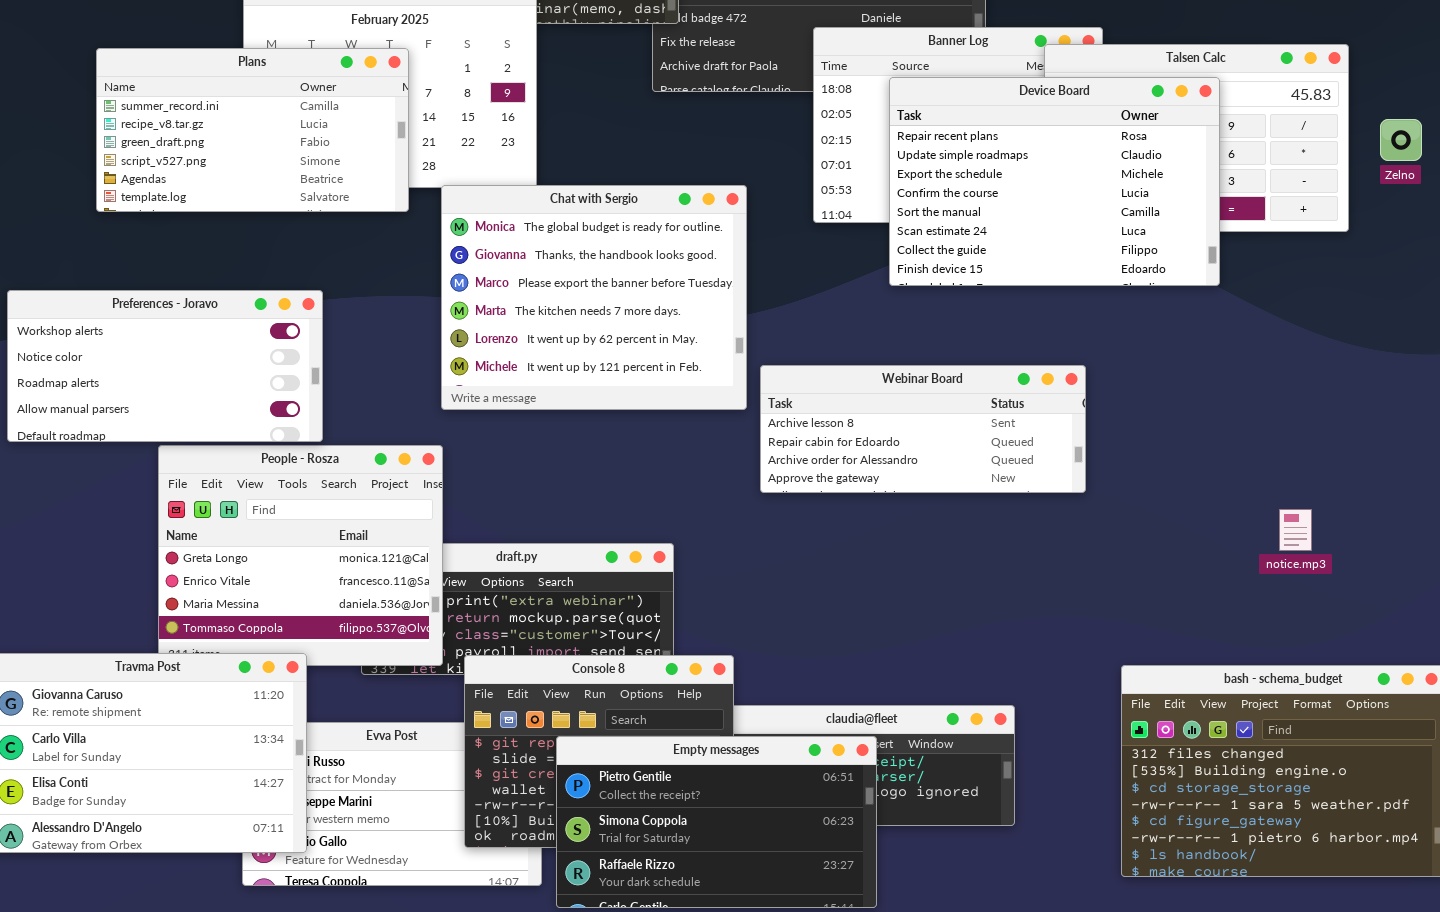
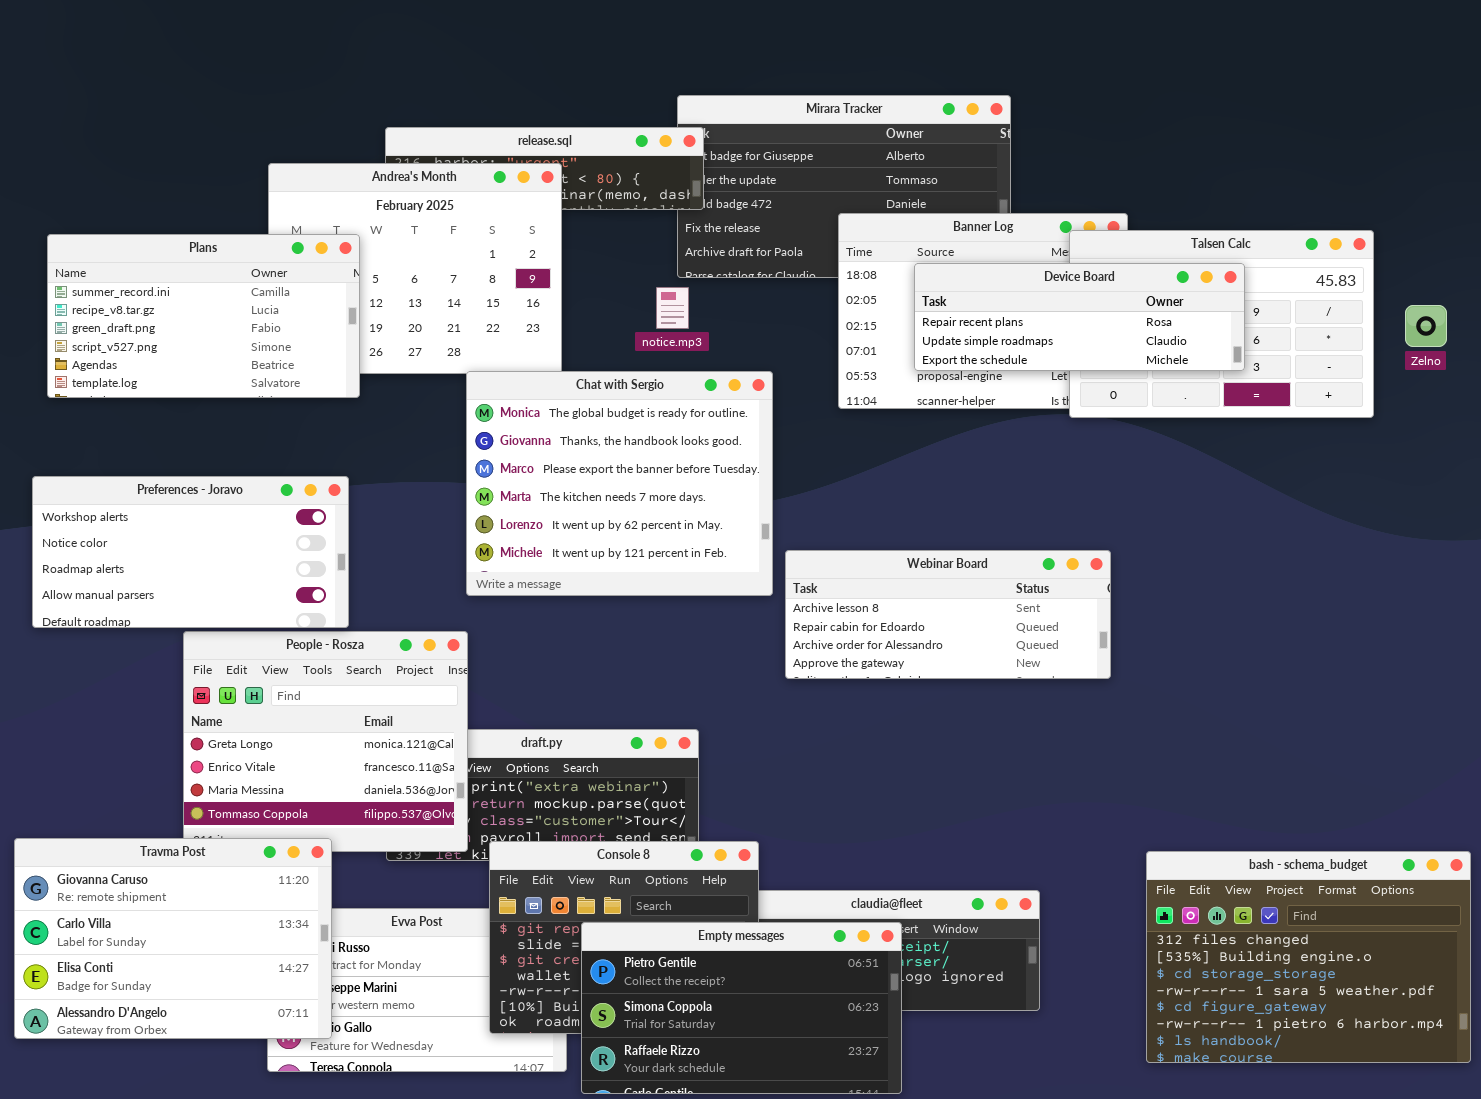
Plans: [96,48,409,212] -> [47,234,360,398], moved
Device Board: [889,77,1220,286] -> [914,263,1245,371], resized
notice.mp3: [1279,509,1312,551] -> [656,287,689,329], moved

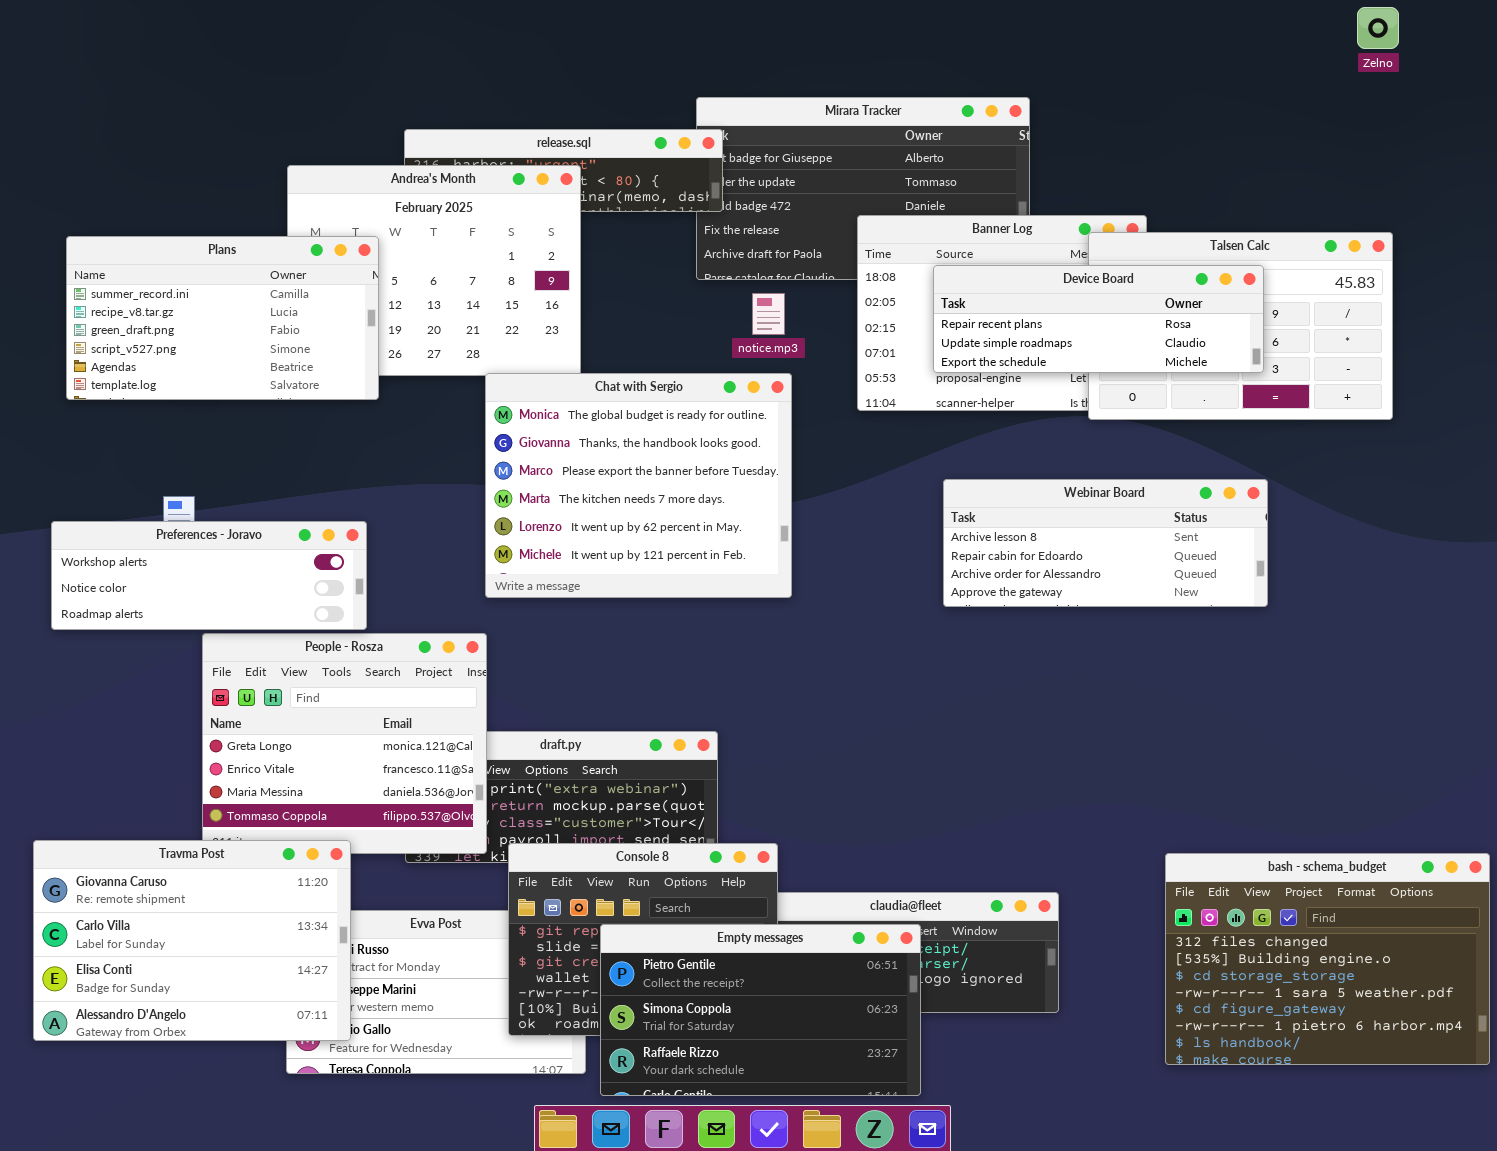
notice.mp3: [656,287,689,329] -> [752,293,785,335], moved
Zelno: [1405,305,1447,347] -> [1357,7,1399,49], moved
Preferences - Joravo: [32,476,349,628] -> [51,521,367,630], resized
Webinar Board: [785,550,1111,679] -> [943,479,1268,607], moved

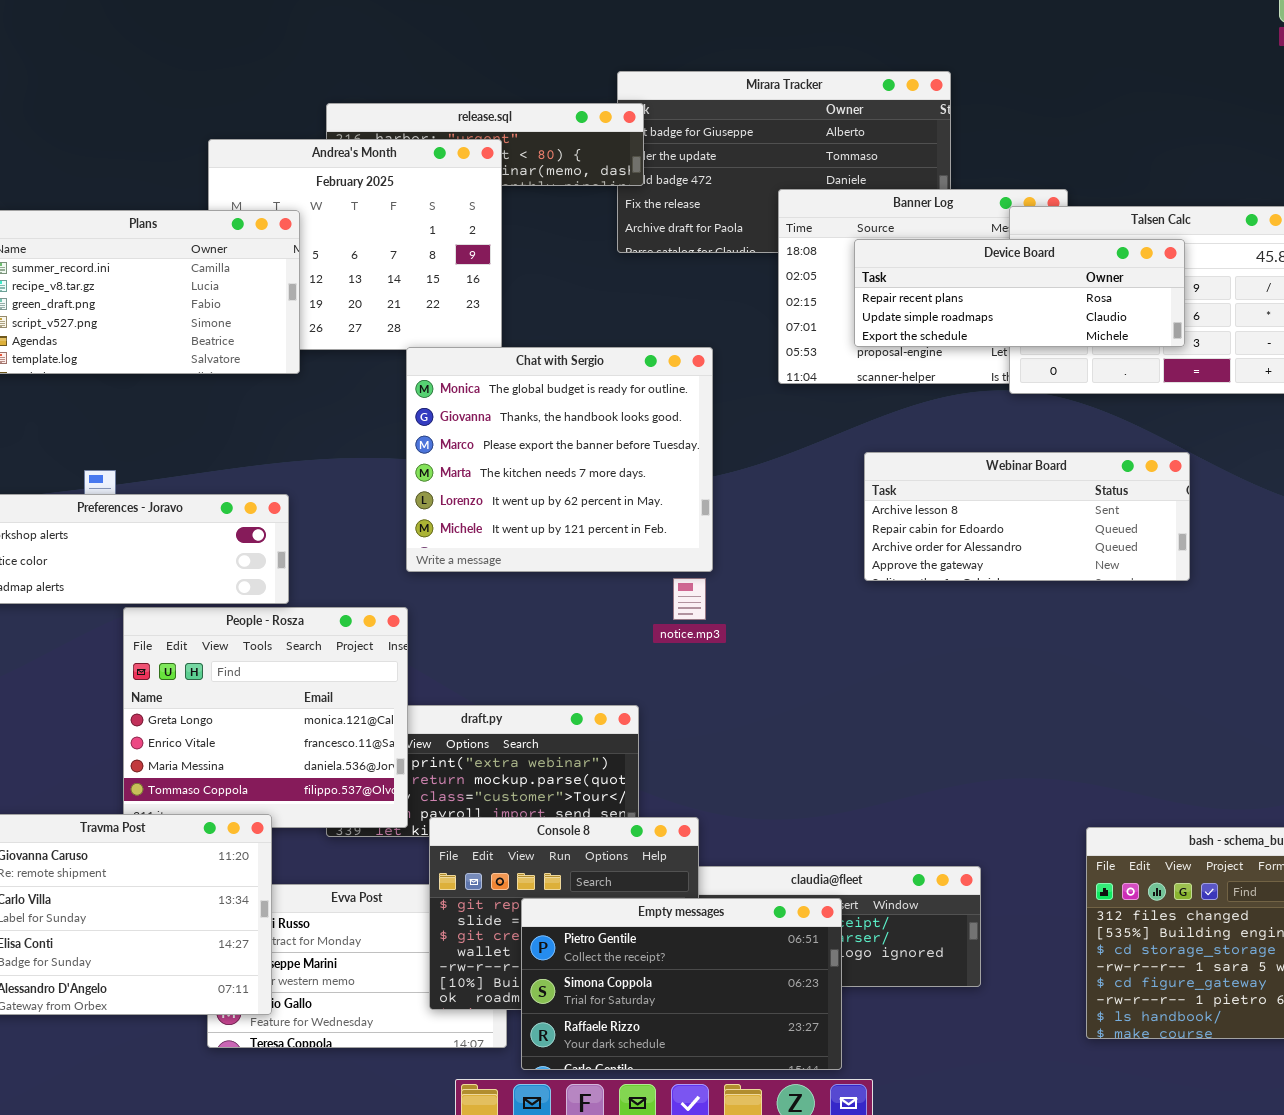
notice.mp3: [752,293,785,335] -> [673,578,706,620], moved

